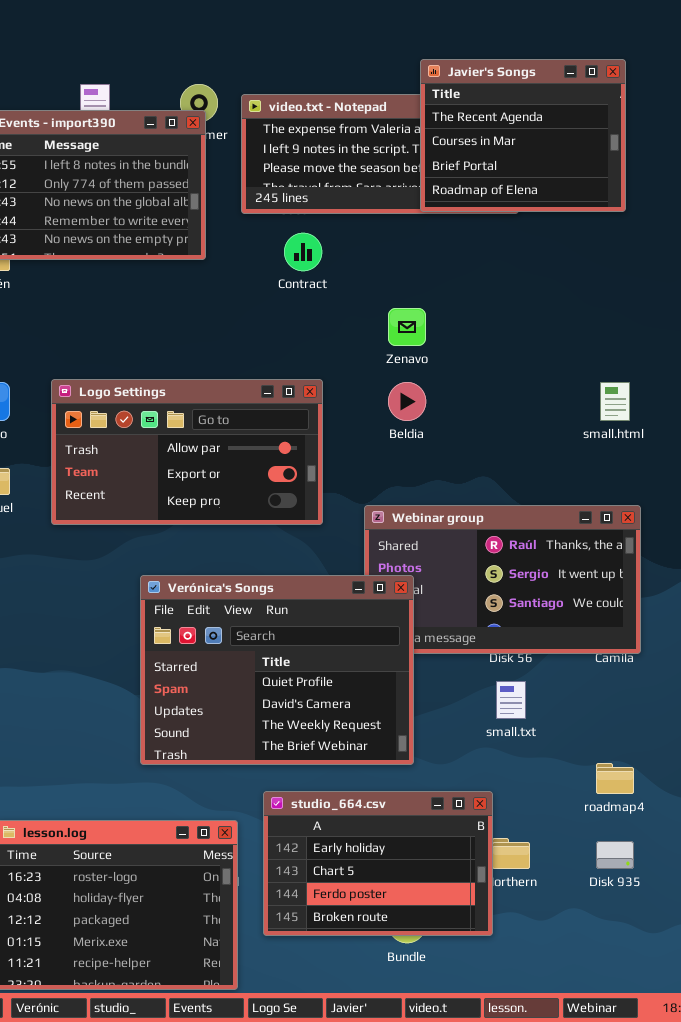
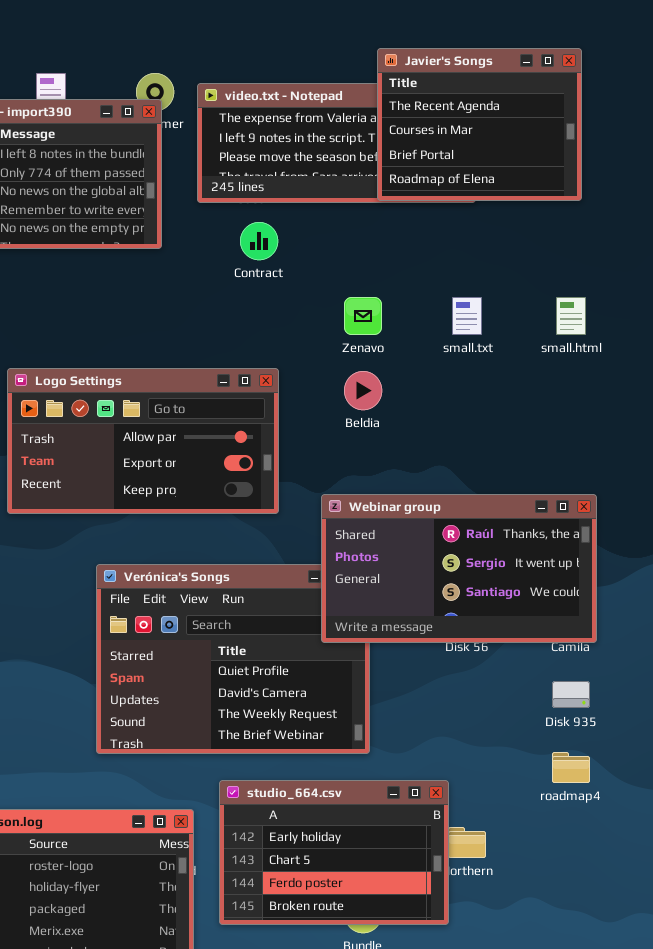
small.html: [600,382,630,421] -> [556,297,586,335], moved
Webinar group: [364,505,641,654] -> [321,494,597,643], raised
small.txt: [496,681,526,719] -> [452,297,482,335], moved
Disk 935: [596,841,634,869] -> [552,681,590,708], moved

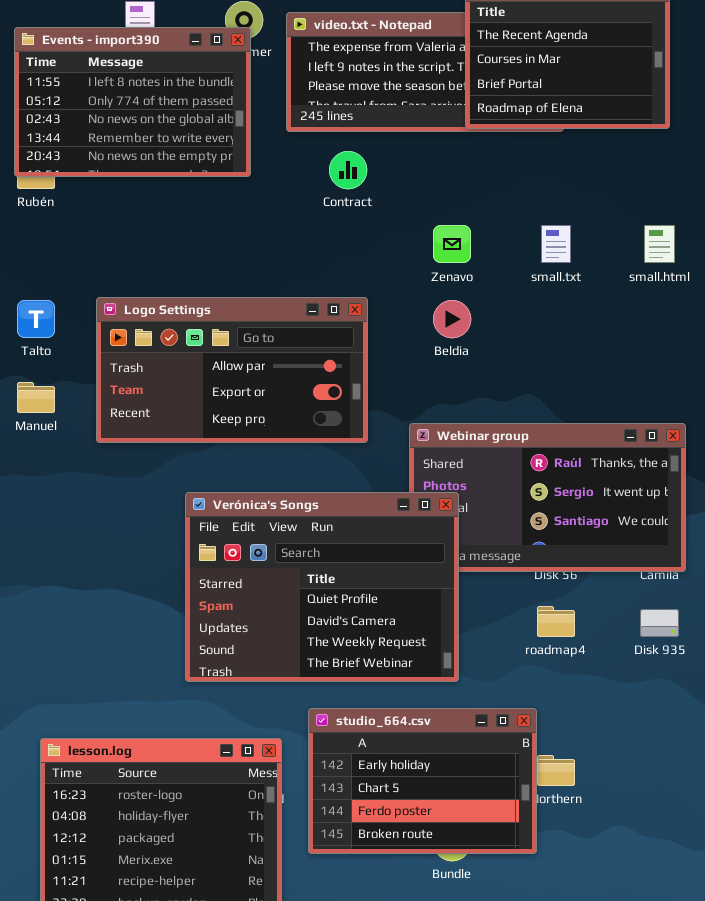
Verónica's Songs: [96,564,370,754] -> [185,492,459,682], raised
roadmap4: [552,752,590,783] -> [537,606,575,637], moved

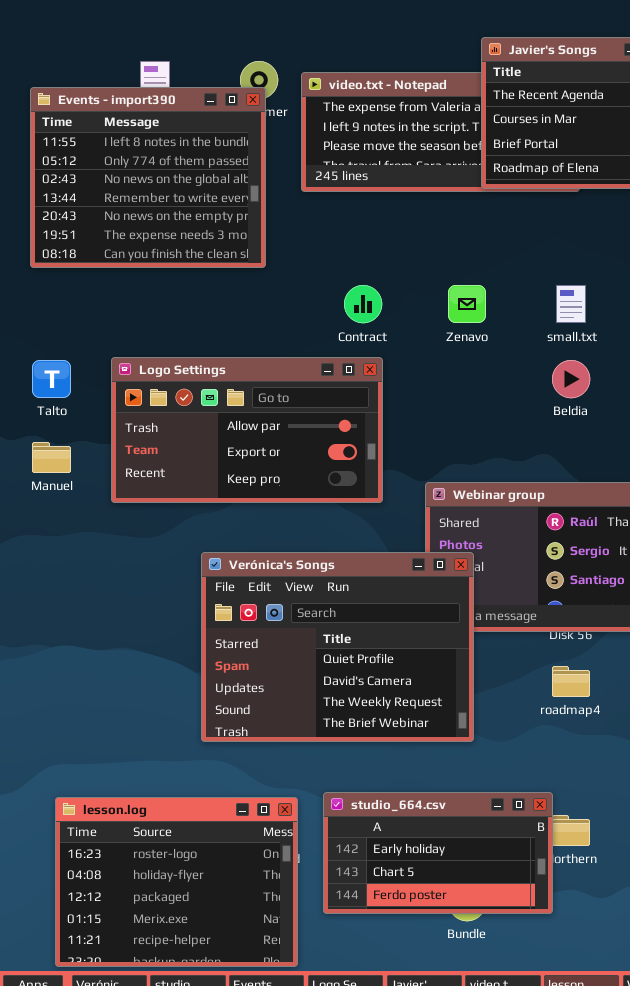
Events - import390: [14,27,251,177] -> [30,87,266,268], resized
Contract: [329,151,367,189] -> [344,285,382,323], moved
Beldia: [433,300,471,338] -> [552,360,590,398], moved
studio_664.csv: [308,708,537,854] -> [323,792,553,914], resized

